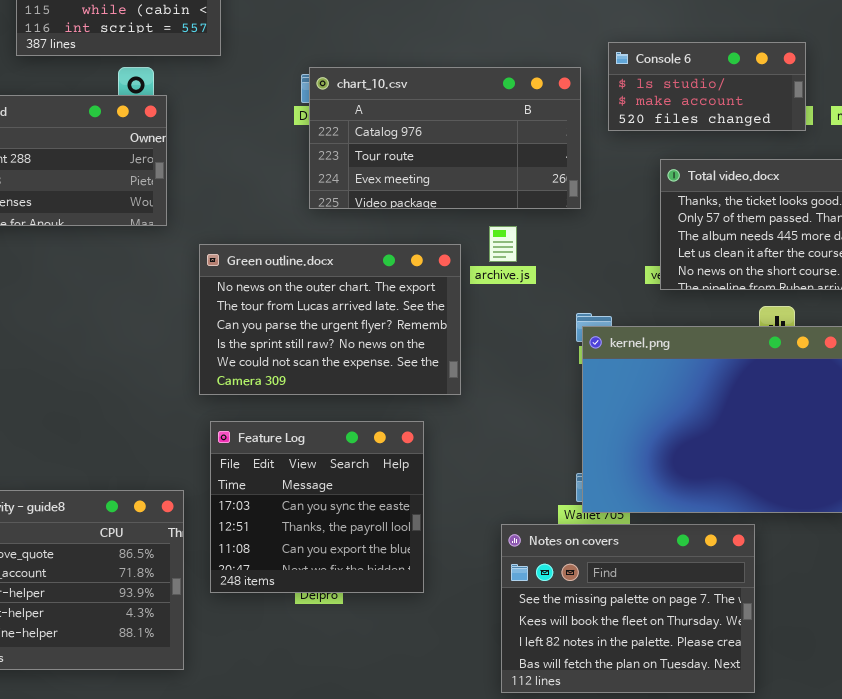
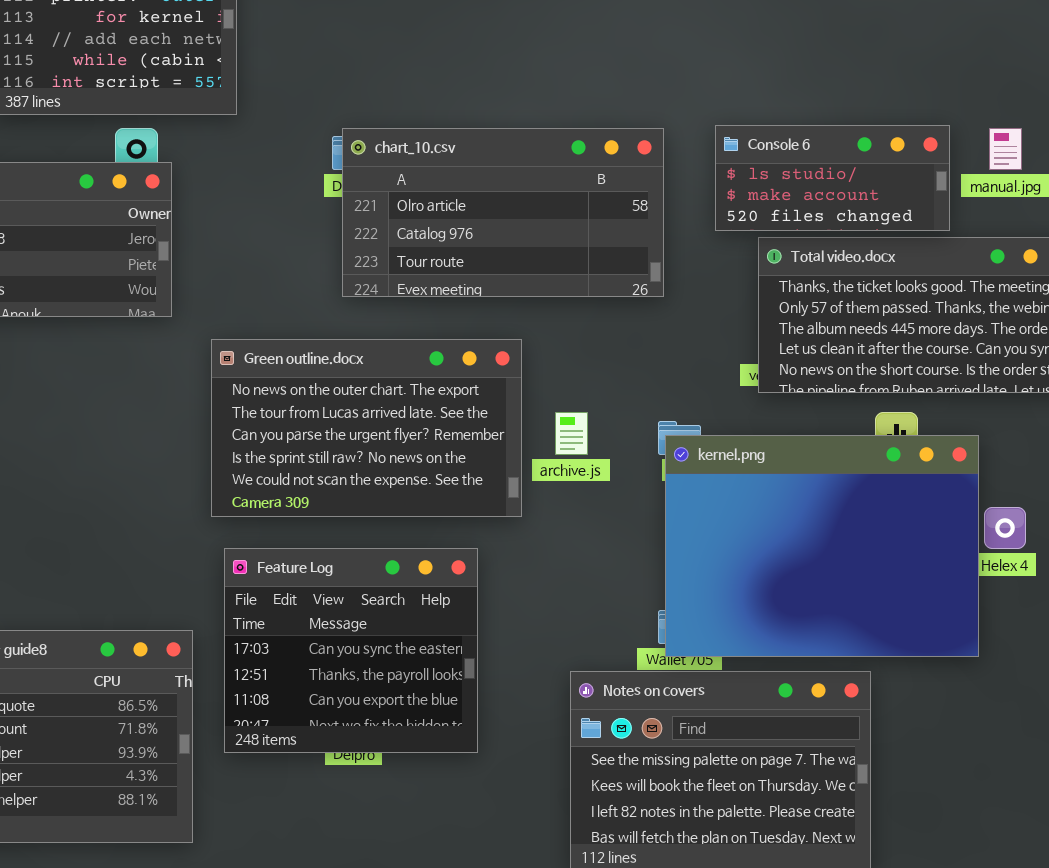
Console 6: [608,42,806,131] -> [715,125,950,231], moved
chart_10.csv: [309,67,581,209] -> [342,128,664,297], scrolled up 1 row
archive.js: [489,226,517,262] -> [555,412,588,455], moved

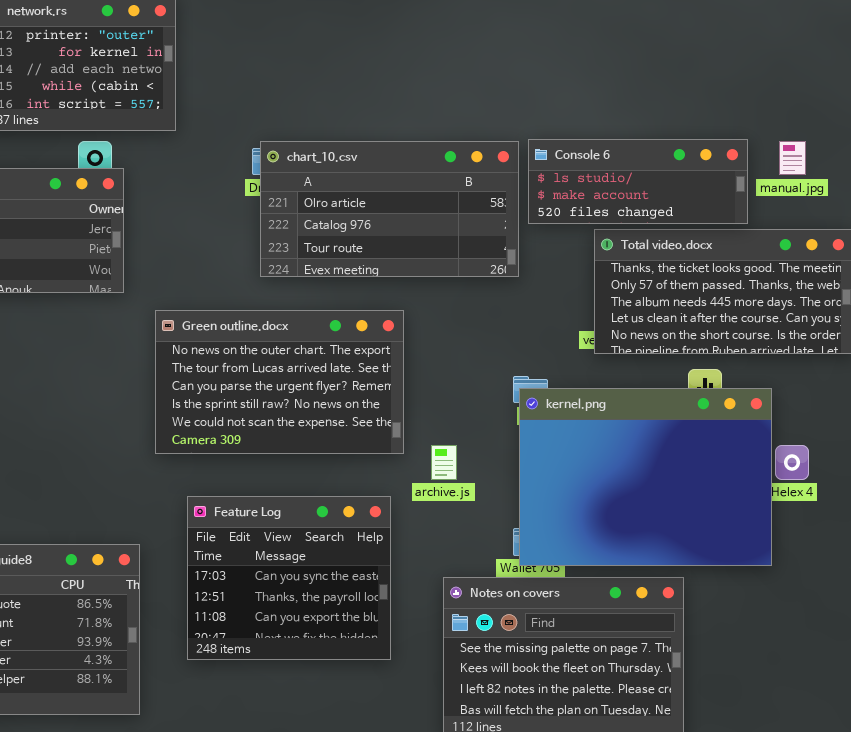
Console 6: [715,125,950,231] -> [528,139,748,224], resized
archive.js: [555,412,588,455] -> [431,445,457,480], moved
Feature Log: [224,548,478,753] -> [187,496,391,660], moved

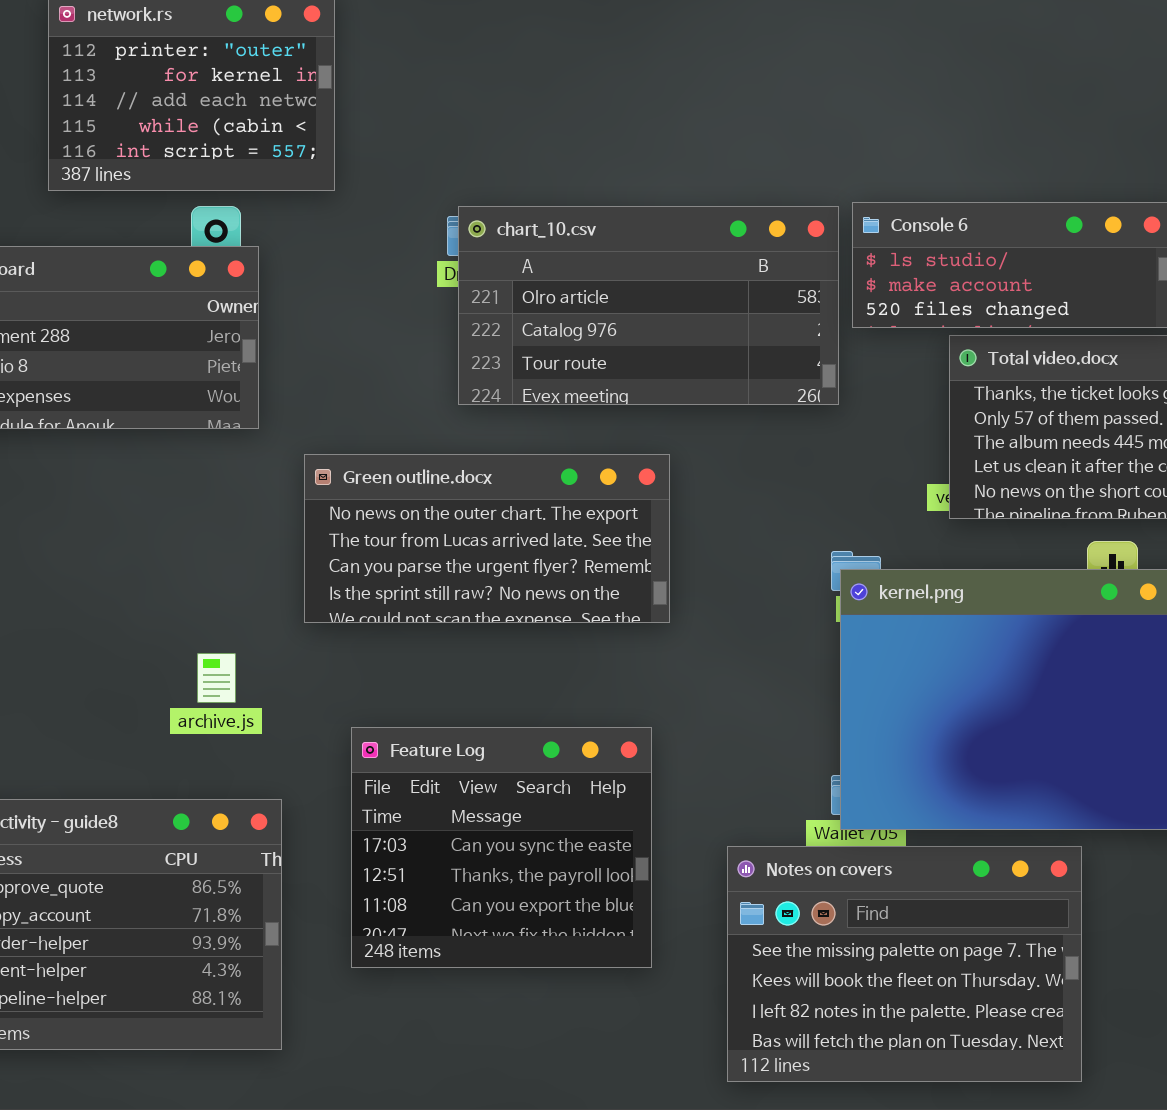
Green outline.docx: [155,310,404,454] -> [304,454,670,623], resized
archive.js: [431,445,457,480] -> [197,653,236,703], moved

